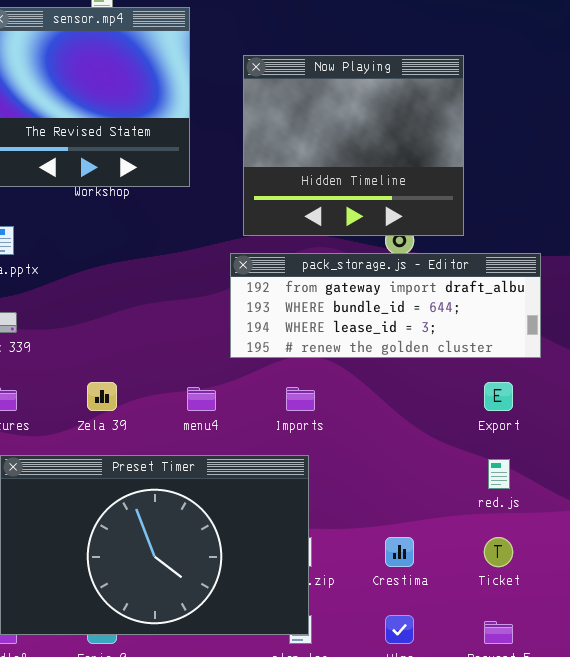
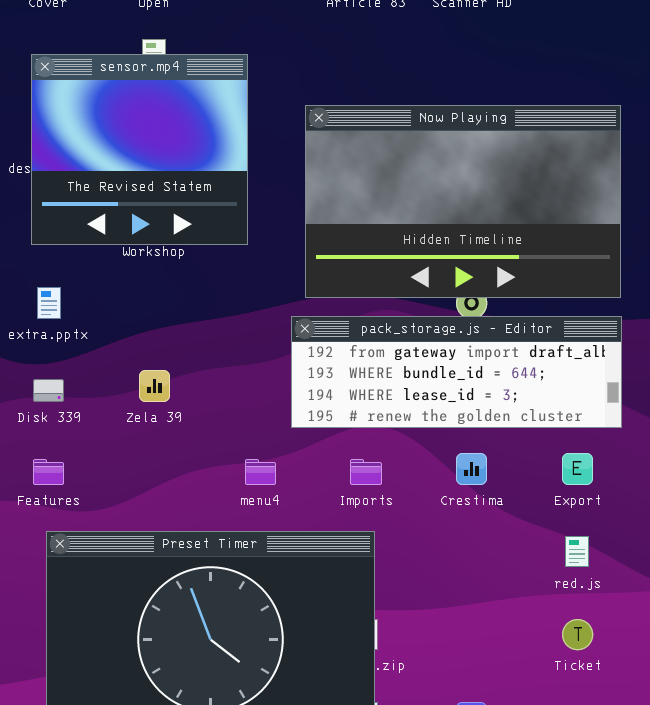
Now Playing: [243,55,464,236] -> [305,105,621,298], resized
Zela 39: [87,382,117,411] -> [139,370,170,402], moved
Crestima: [385,537,414,567] -> [456,453,487,485], moved

